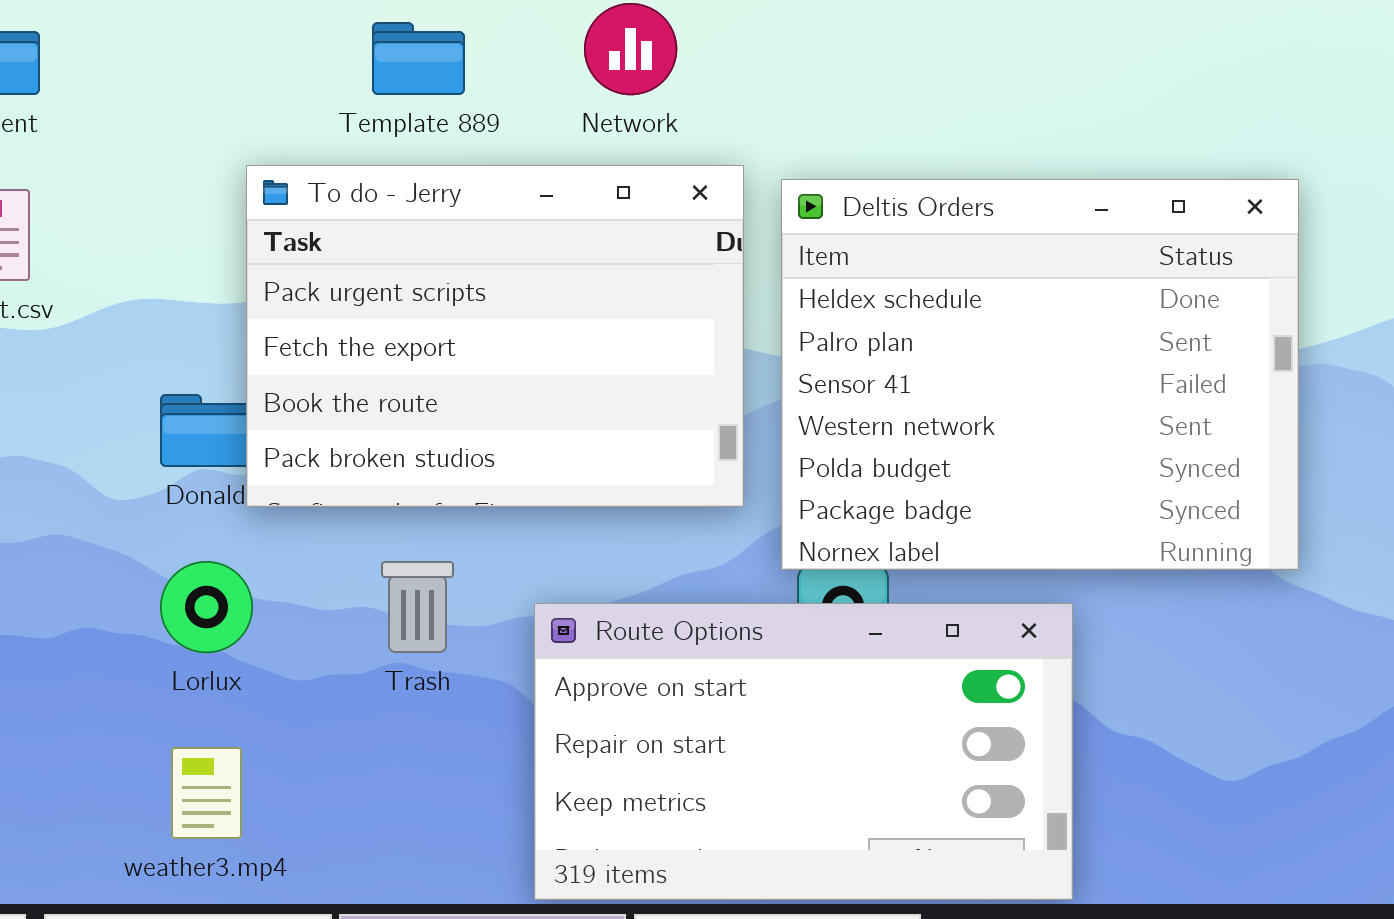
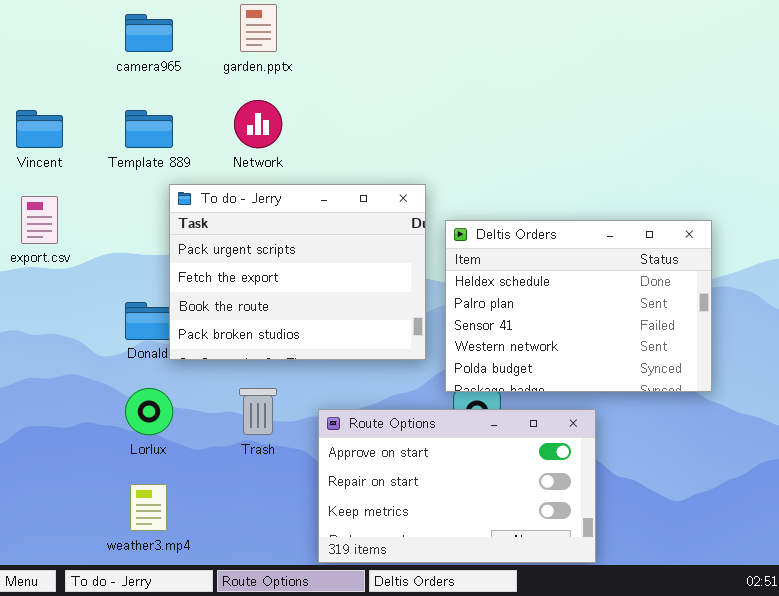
Network: [584,3,677,95] -> [234,100,282,148], moved
Template 889: [372,22,465,95] -> [125,110,173,148], moved
Deltis Orders: [781,179,1299,570] -> [445,220,712,392], resized

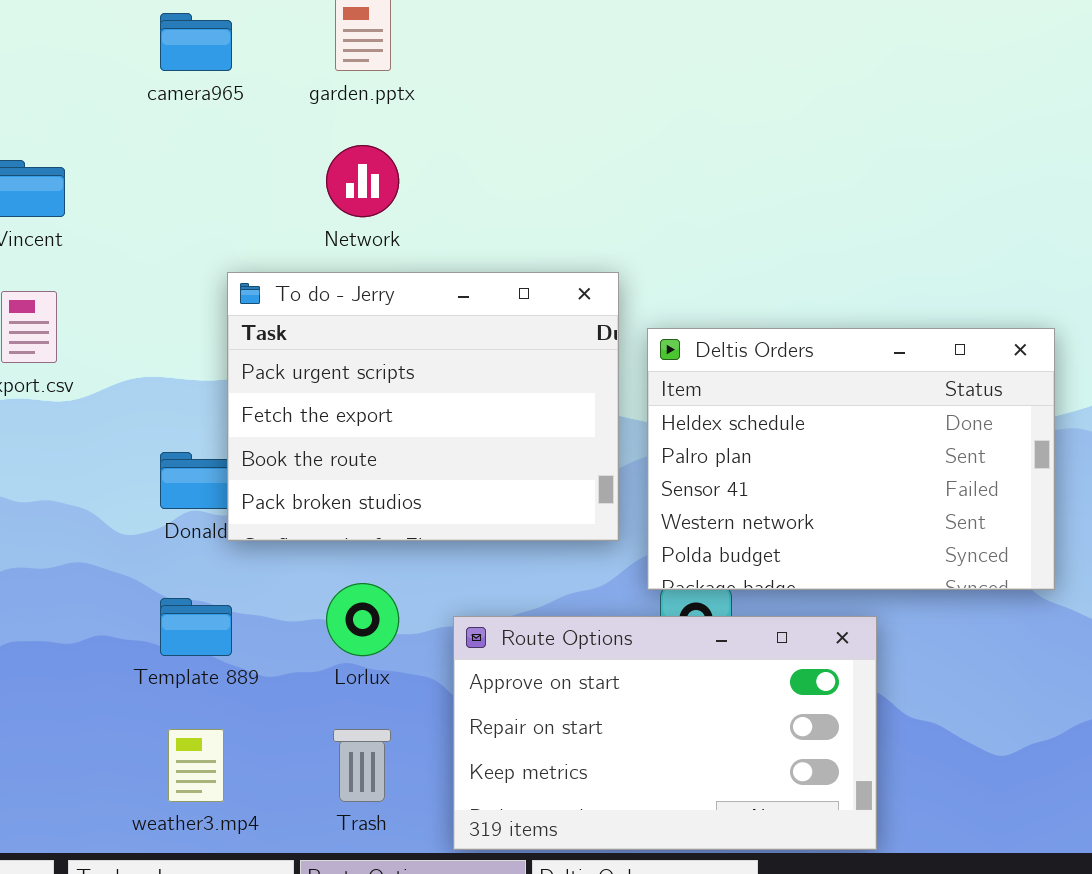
Template 889: [125,110,173,148] -> [160,598,232,656], moved
Lorlux: [125,388,173,435] -> [326,583,399,656], moved
Trash: [239,388,277,435] -> [333,729,391,802], moved

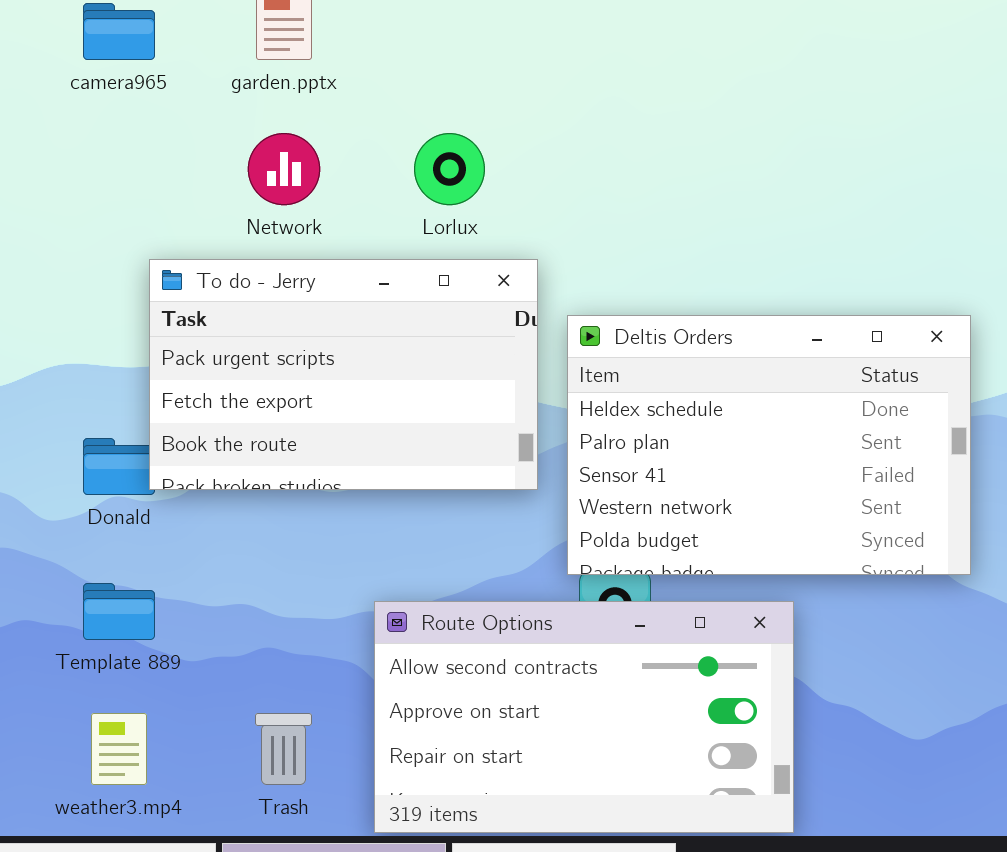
To do - Jerry: [227,272,619,541] -> [149,259,538,490], resized
Lorlux: [326,583,399,656] -> [414,133,485,205], moved
Route Options: [453,616,877,850] -> [374,601,794,833], scrolled up 1 row

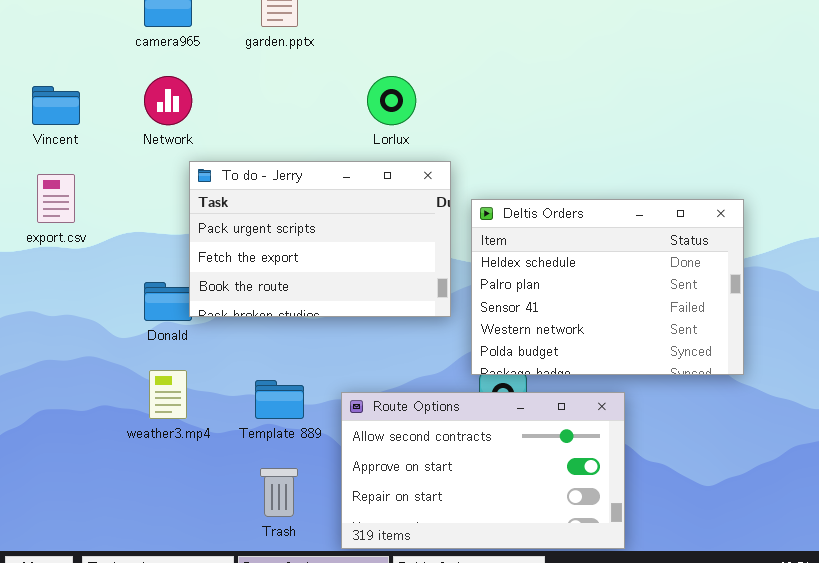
Network: [248,133,320,205] -> [144,76,192,125], moved
Template 889: [83,583,155,640] -> [255,380,304,419], moved
weather3.mp4: [91,713,147,785] -> [149,370,187,419], moved

